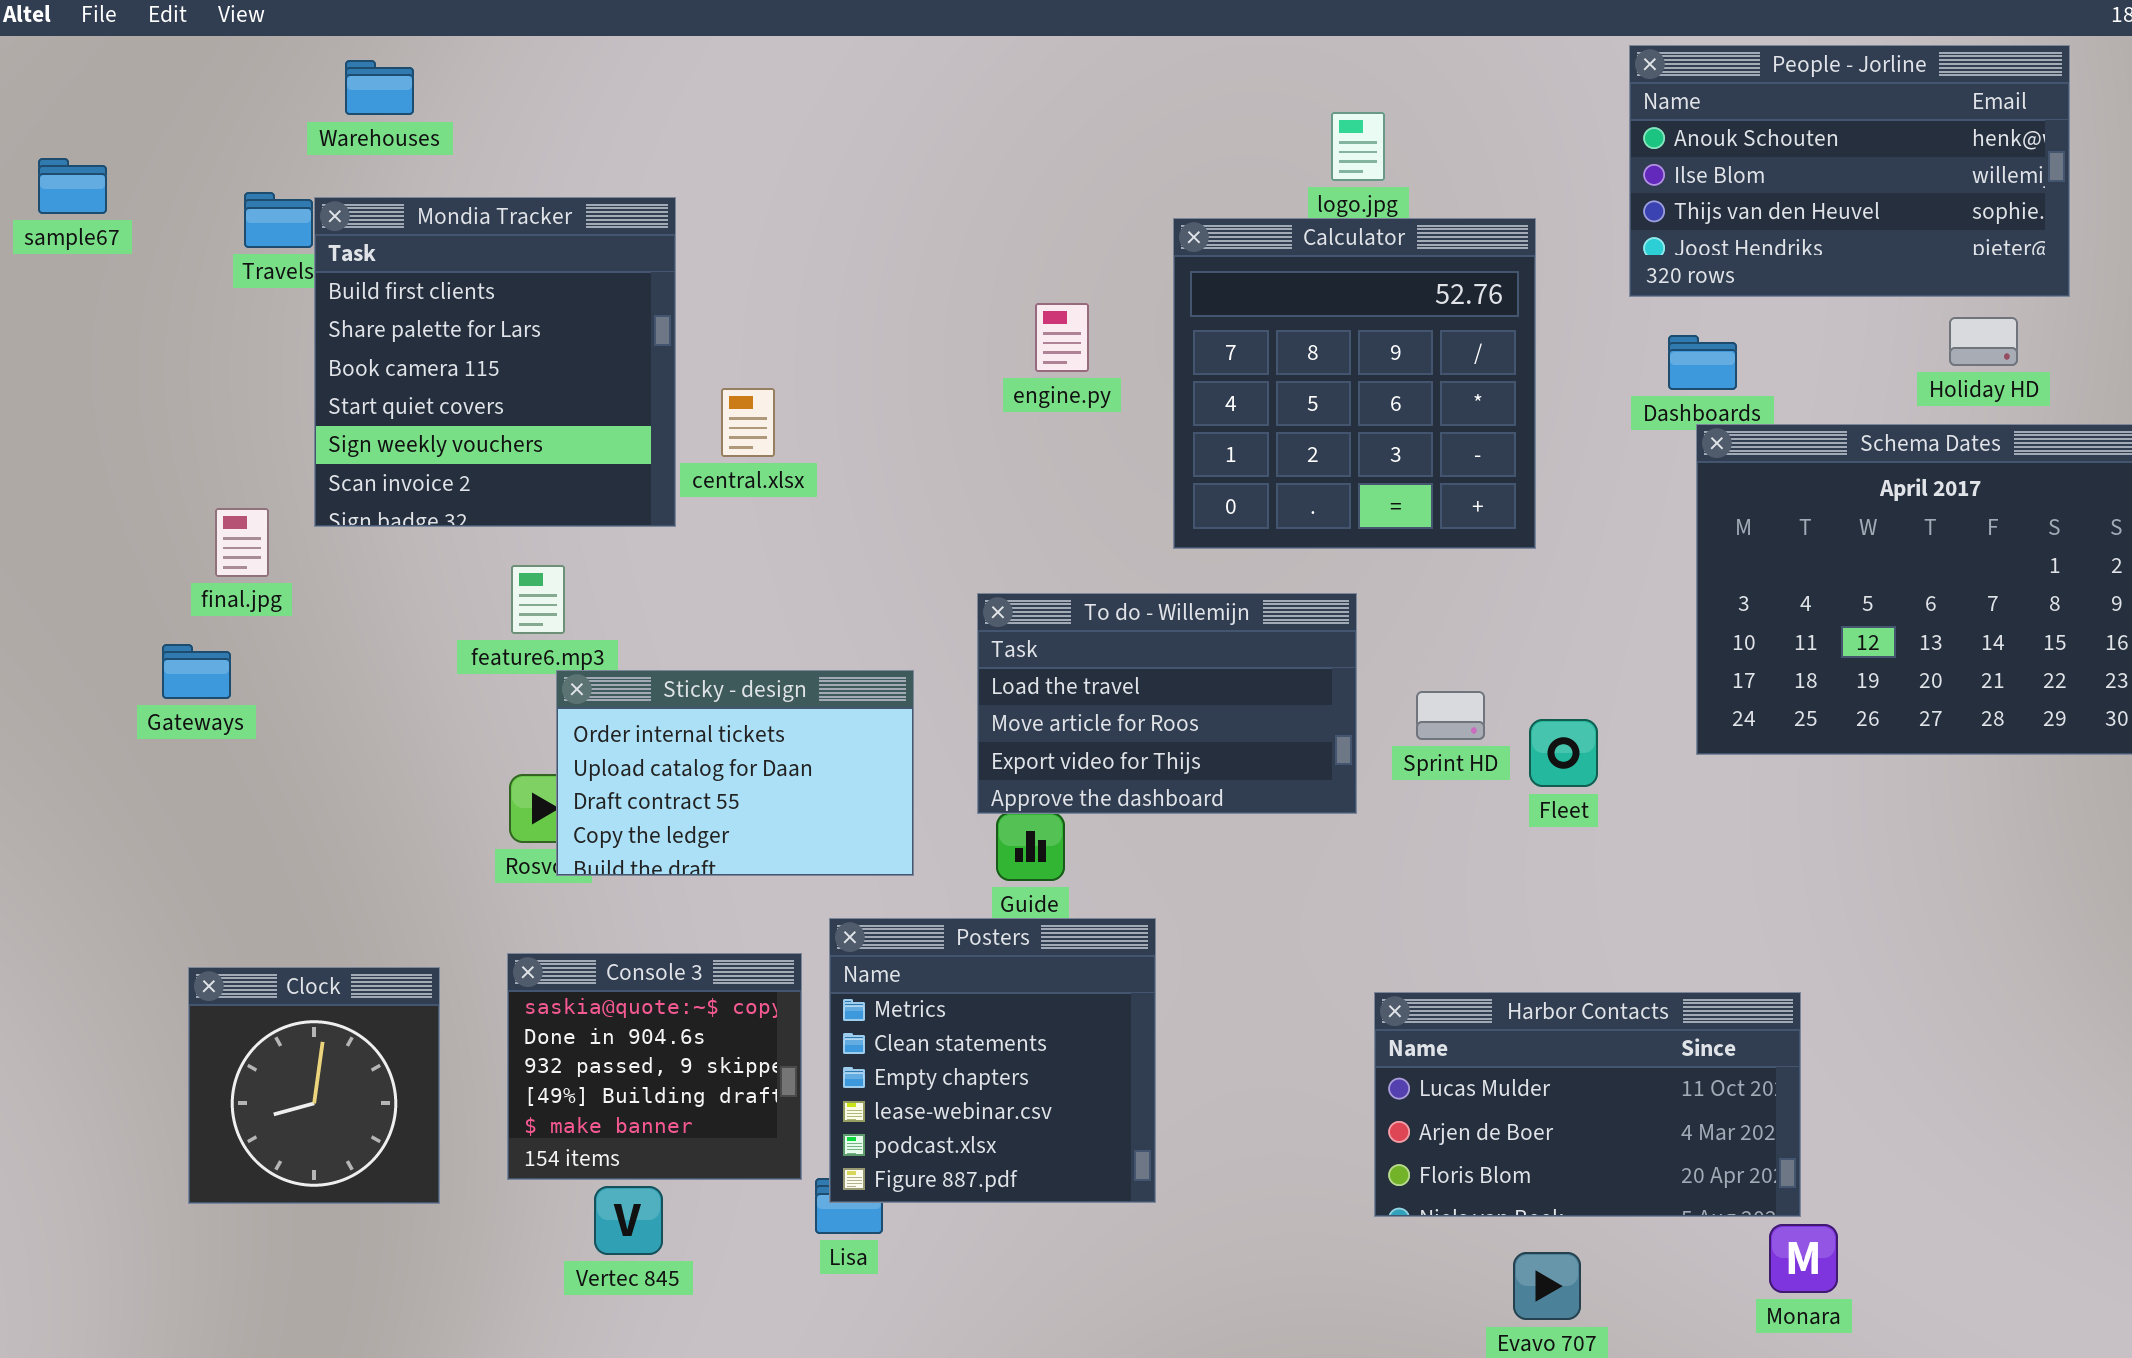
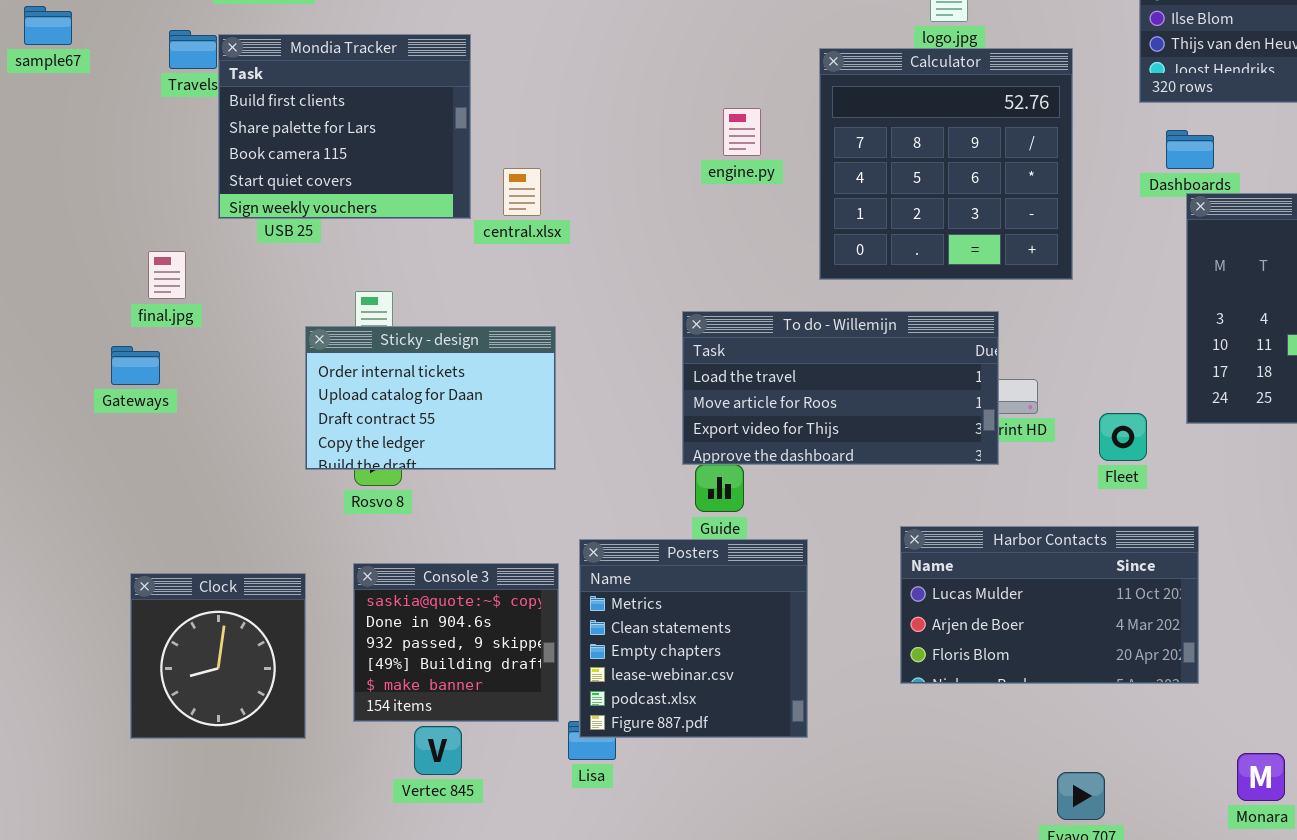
Mondia Tracker: [314,197,676,527] -> [218,34,471,219], resized
To do - Willemijn: [977,593,1357,814] -> [682,311,999,465], resized
Sticky - design: [556,670,914,876] -> [305,326,556,470], moved
Fleet: [1529,719,1598,787] -> [1099,413,1147,461], moved
Harbor Contacts: [1374,992,1801,1217] -> [900,526,1199,684], moved

